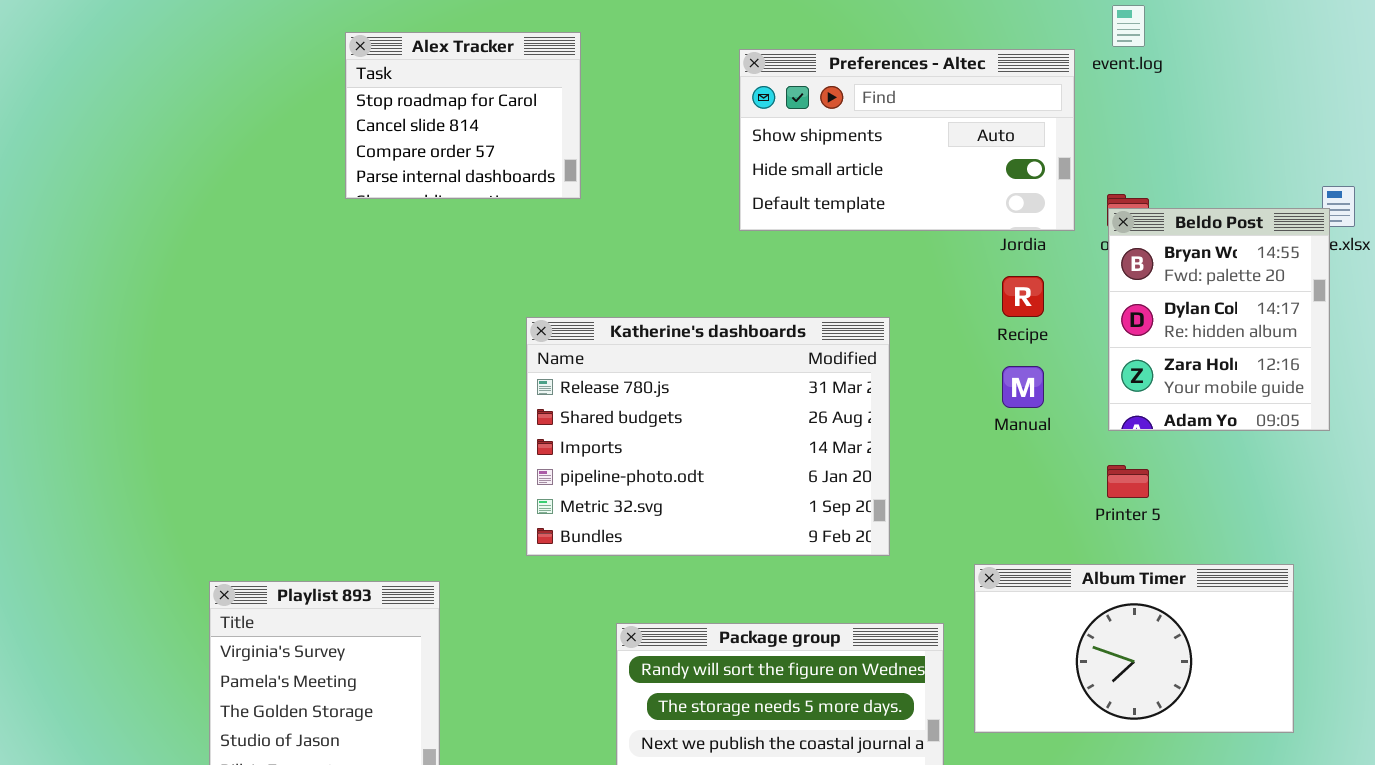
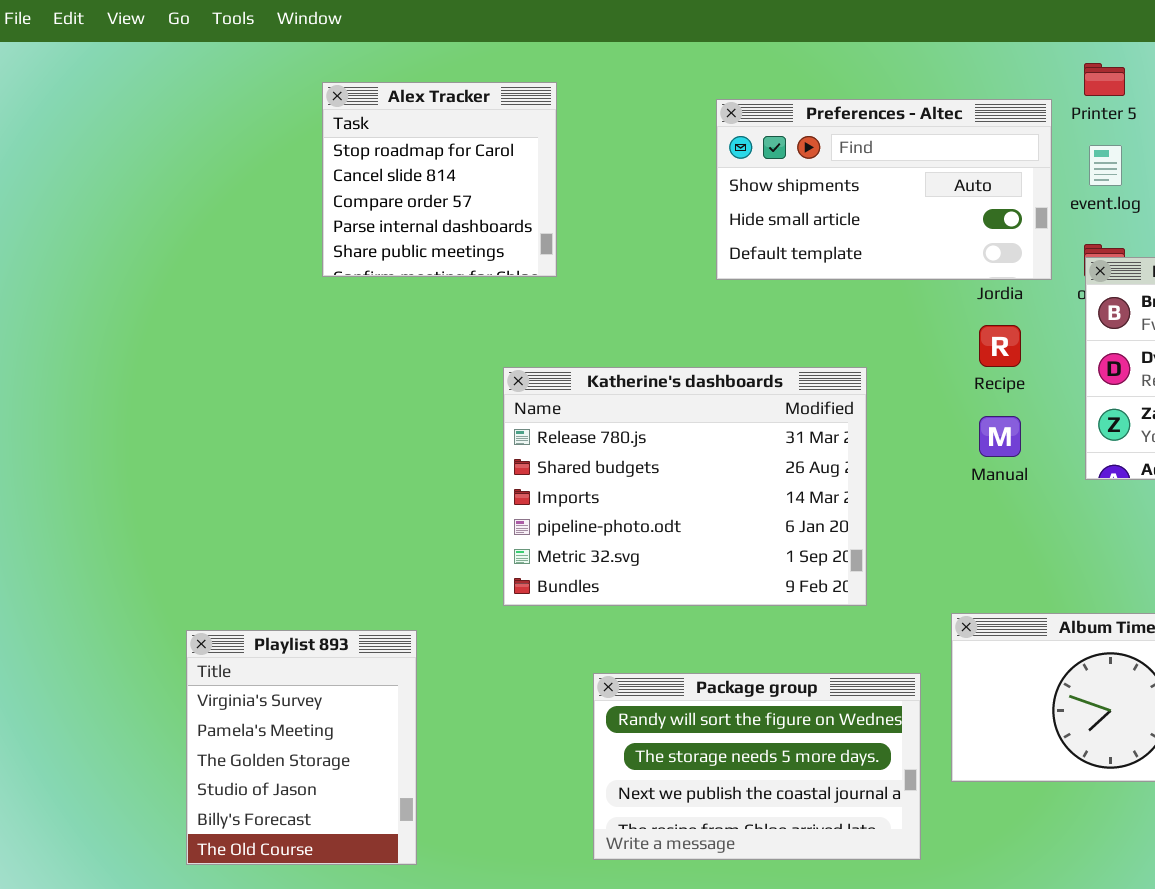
event.log: [1112,5,1145,47] -> [1089,145,1122,186], moved
Alex Tracker: [345,32,581,199] -> [322,82,557,277], resized
Printer 5: [1107,465,1149,498] -> [1084,63,1125,96], moved

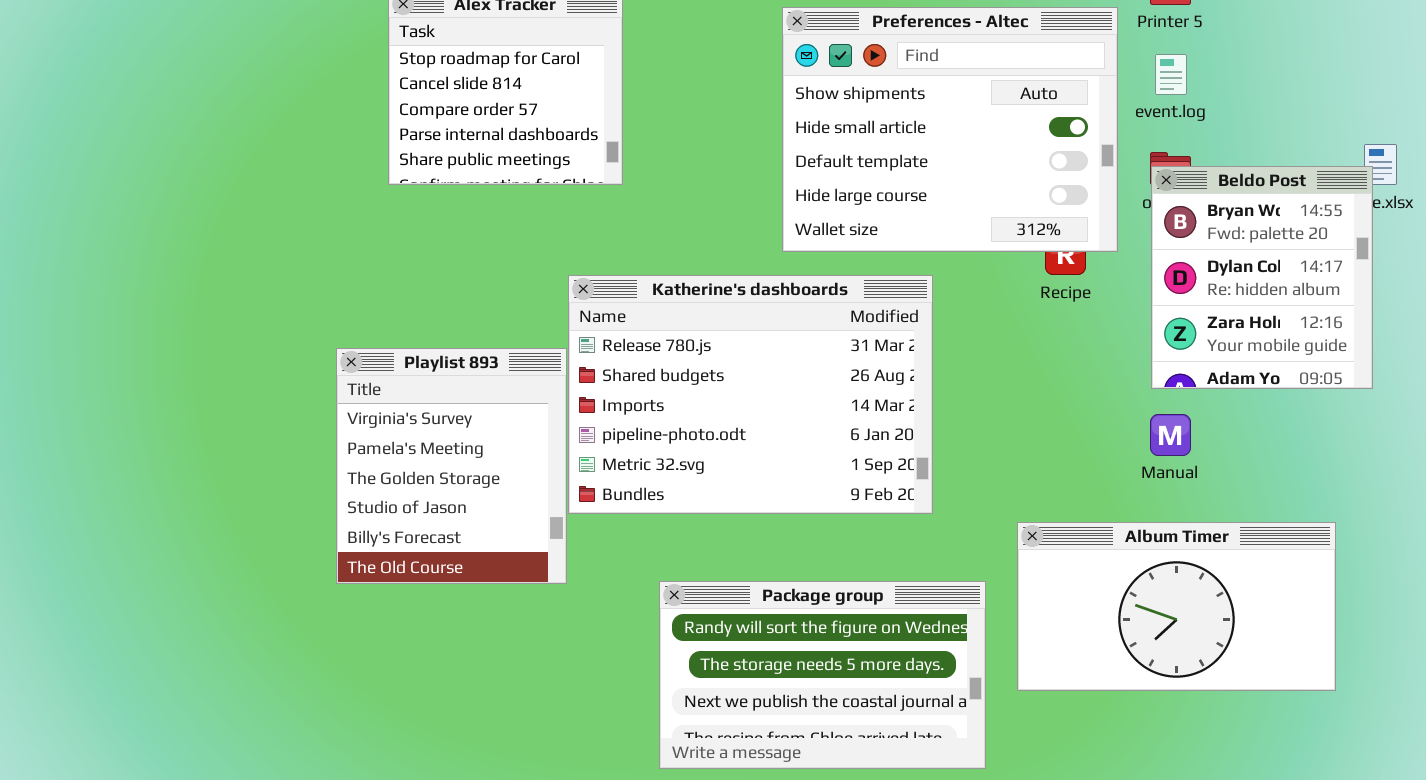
Preferences - Altec: [716,99,1052,280] -> [782,7,1118,252], resized
Manual: [979,416,1021,457] -> [1150,414,1191,456], moved
Playlist 893: [186,630,417,865] -> [336,348,567,584], moved

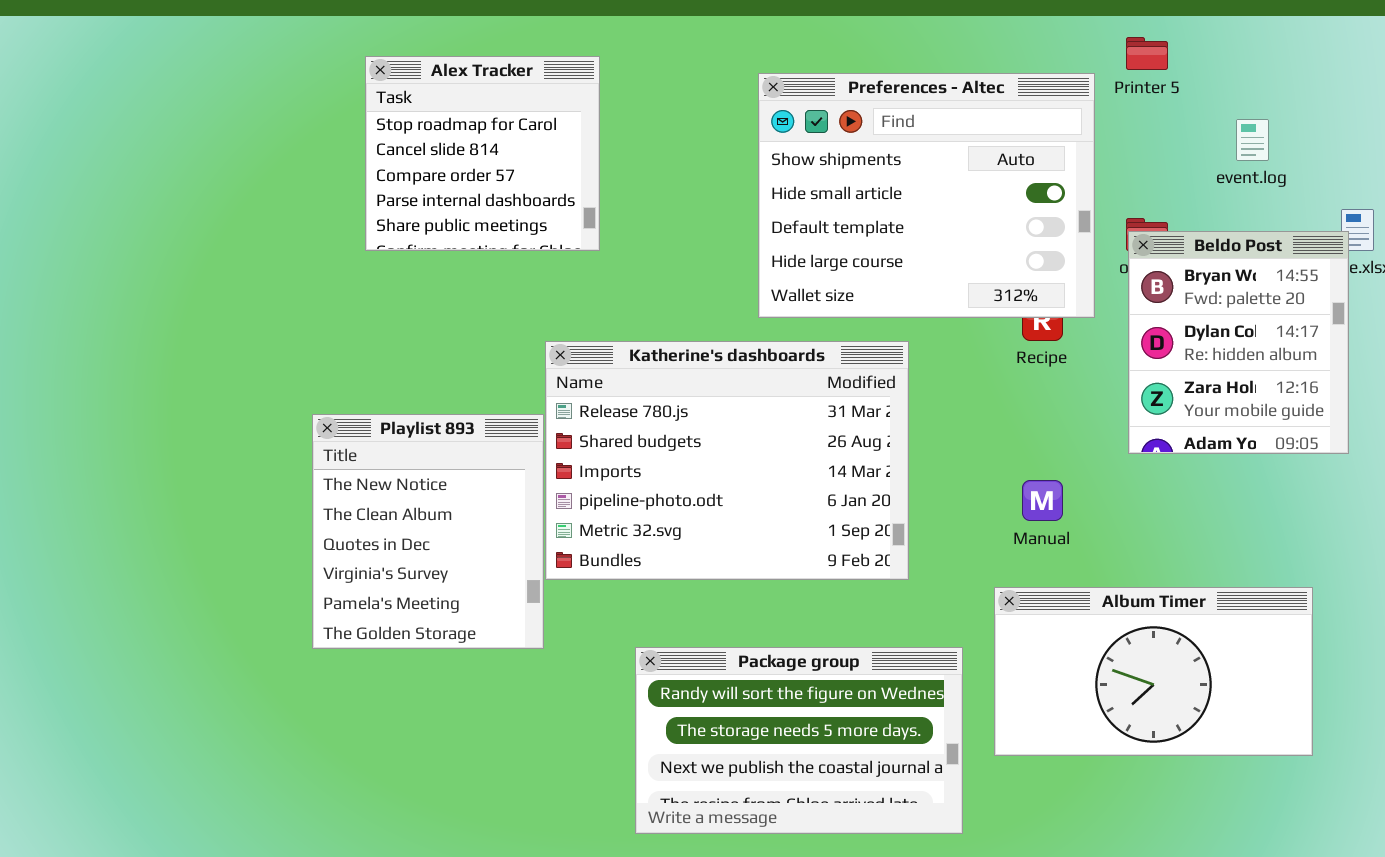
event.log: [1155,54,1187,95] -> [1236,119,1269,161], moved
Playlist 893: [336,348,567,584] -> [312,414,544,649], scrolled up 3 rows
Manual: [1150,414,1191,456] -> [1022,480,1063,521], moved

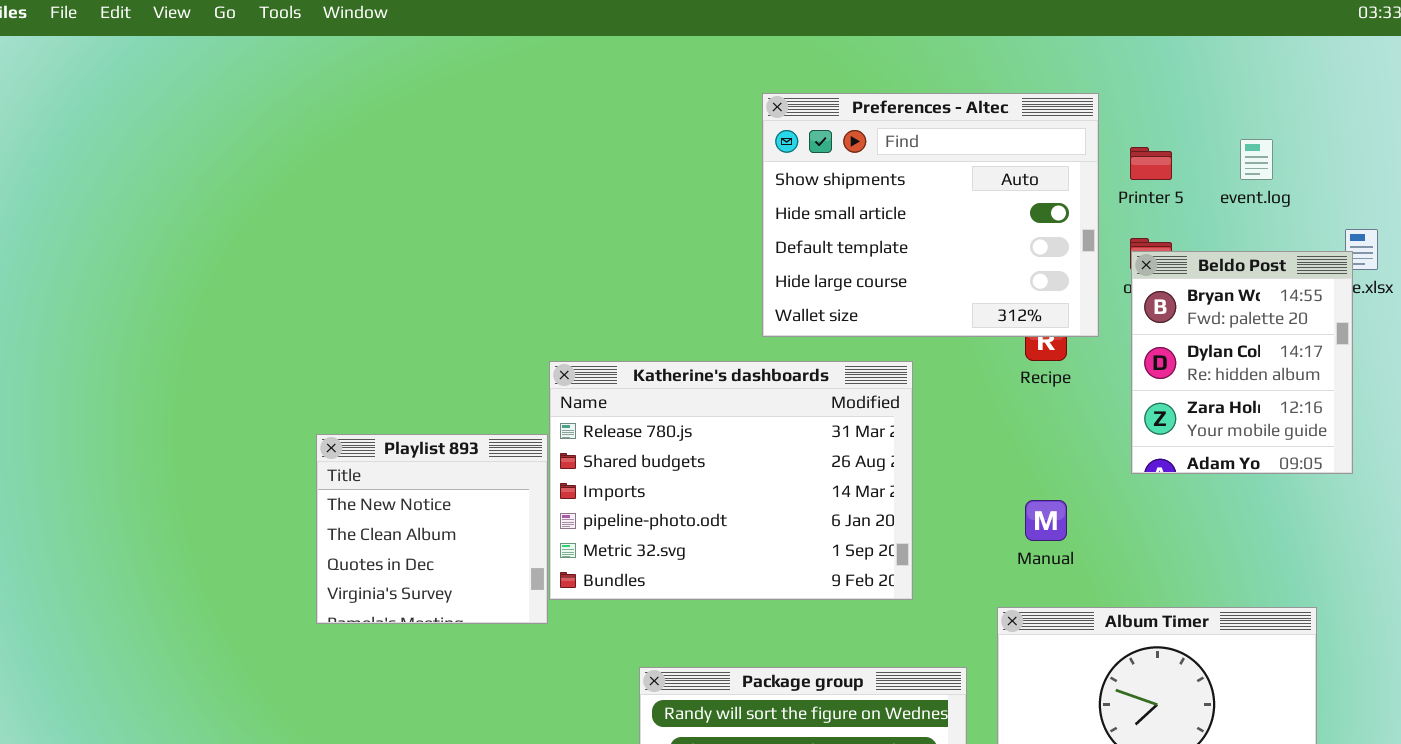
Printer 5: [1126,37,1168,70] -> [1130,147,1172,180], moved
Alex Tracker: [365,56,600,251] -> none, closed
Playlist 893: [312,414,544,649] -> [316,434,548,624], resized

